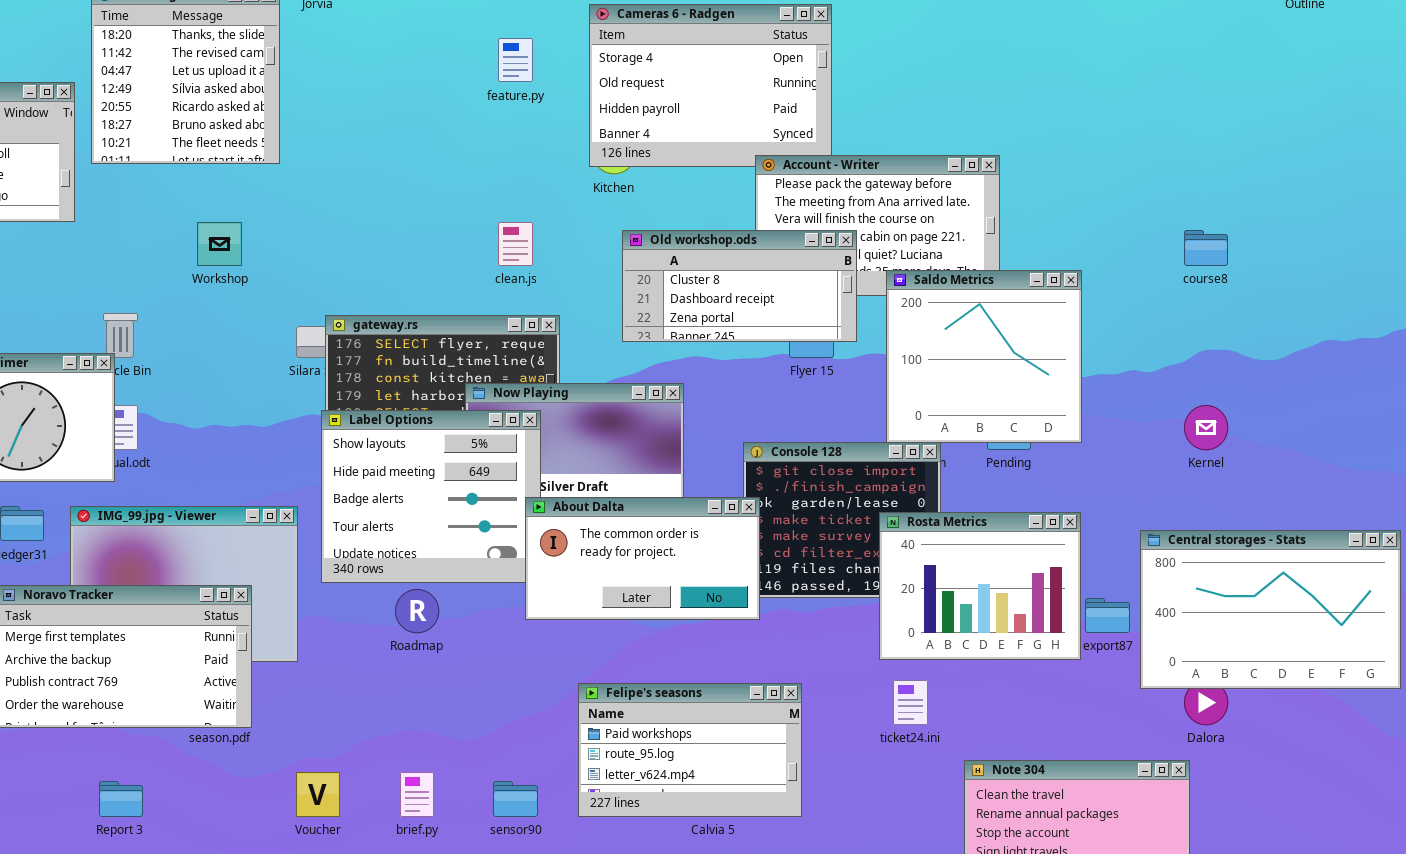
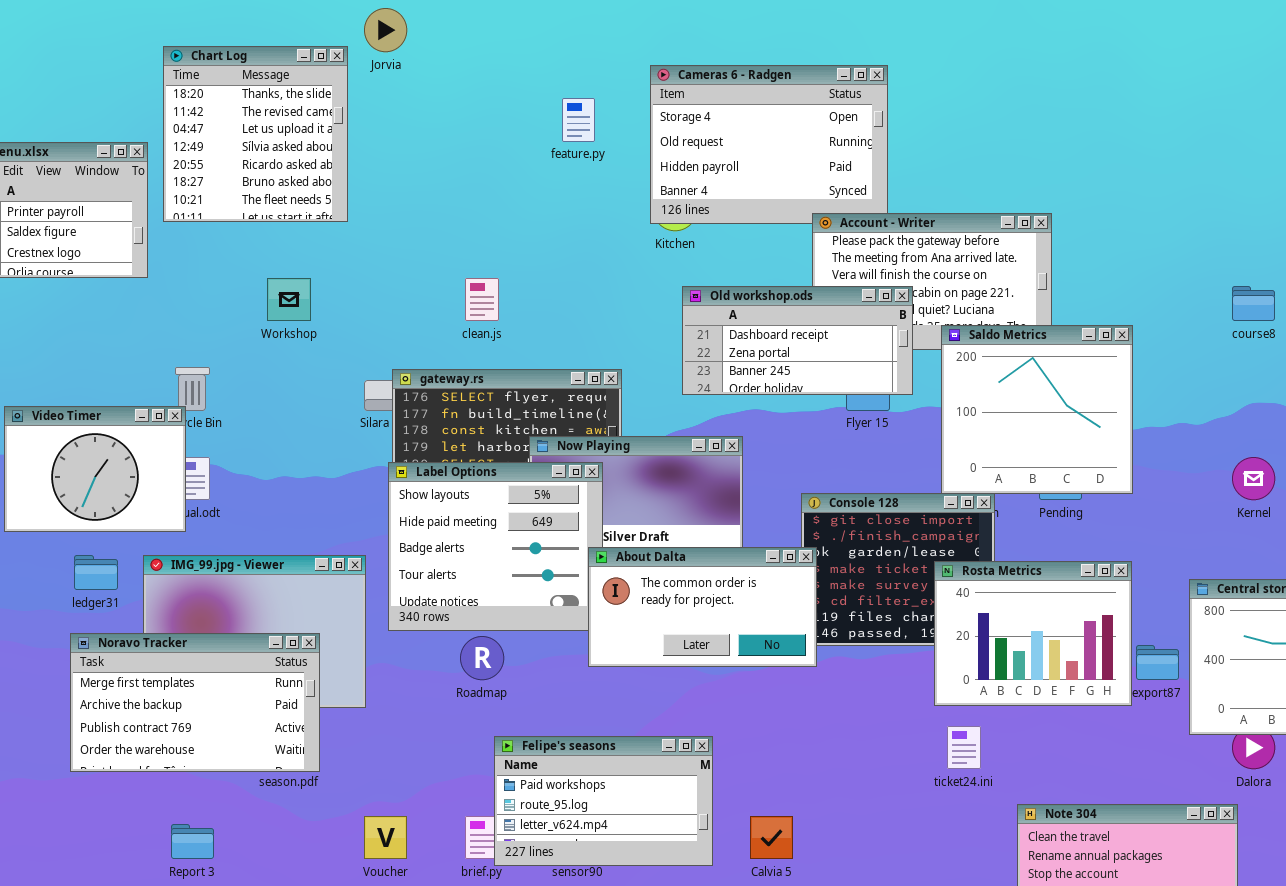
clean.js: [498,222,533,266] -> [465,278,499,321], moved
Old workshop.ods: [622,230,857,342] -> [682,286,913,395], scrolled down 1 row
Felipe's seasons: [578,683,802,817] -> [494,736,713,866], moved

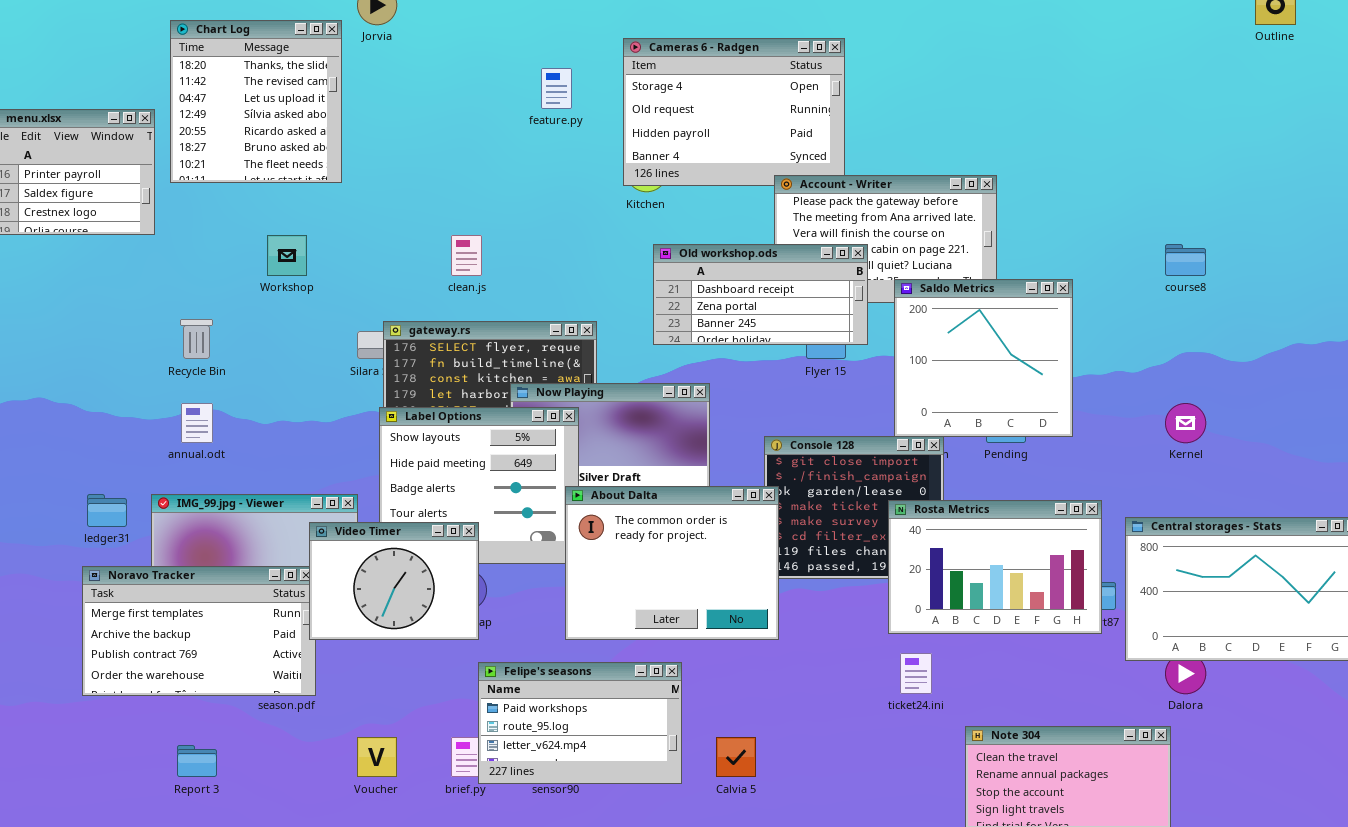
Video Timer: [4,406,186,532] -> [309,522,479,640], moved
About Dalta: [588,547,817,667] -> [565,486,779,640], resized
Rosta Metrics: [934,561,1132,706] -> [888,500,1102,634], resized

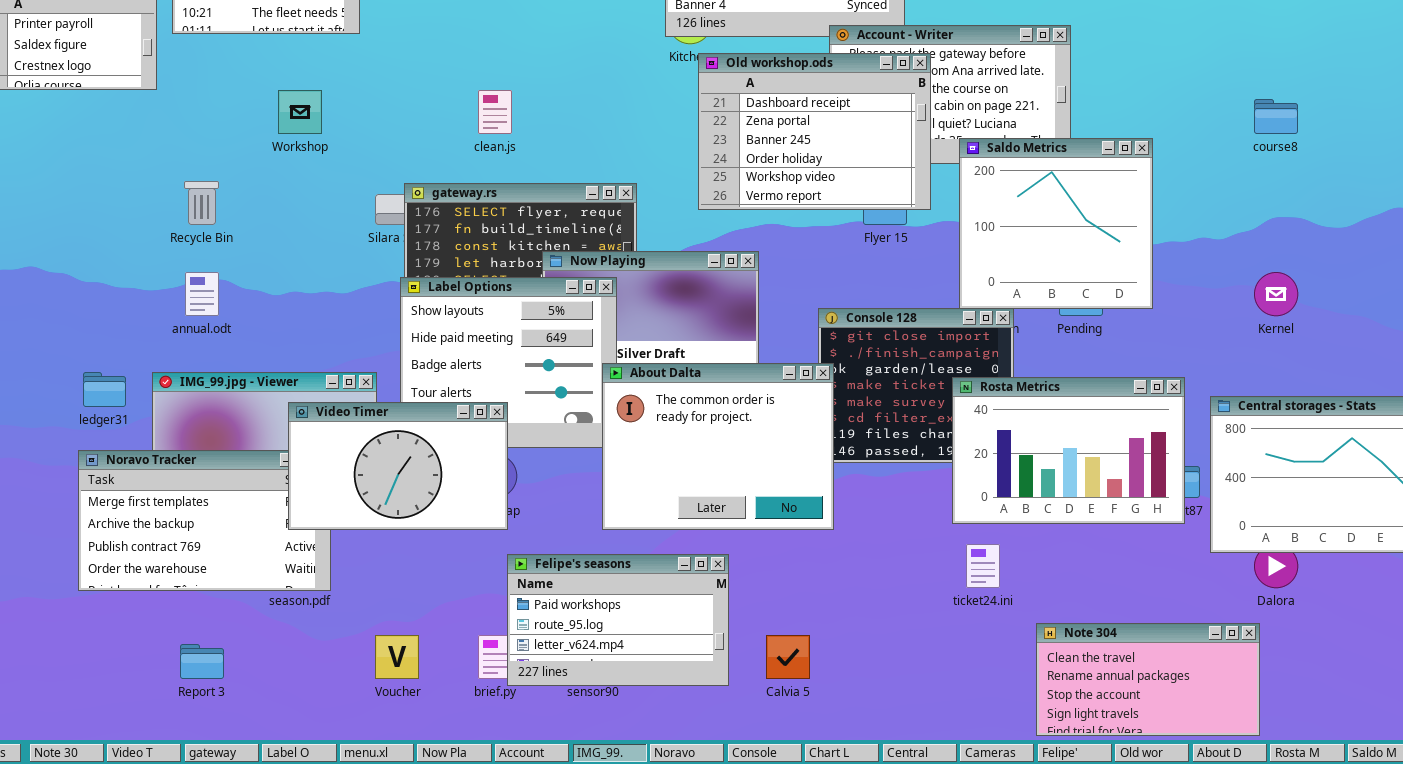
Old workshop.ods: [653,244,868,345] -> [698,53,931,210], resized
Video Timer: [309,522,479,640] -> [288,402,508,530], resized

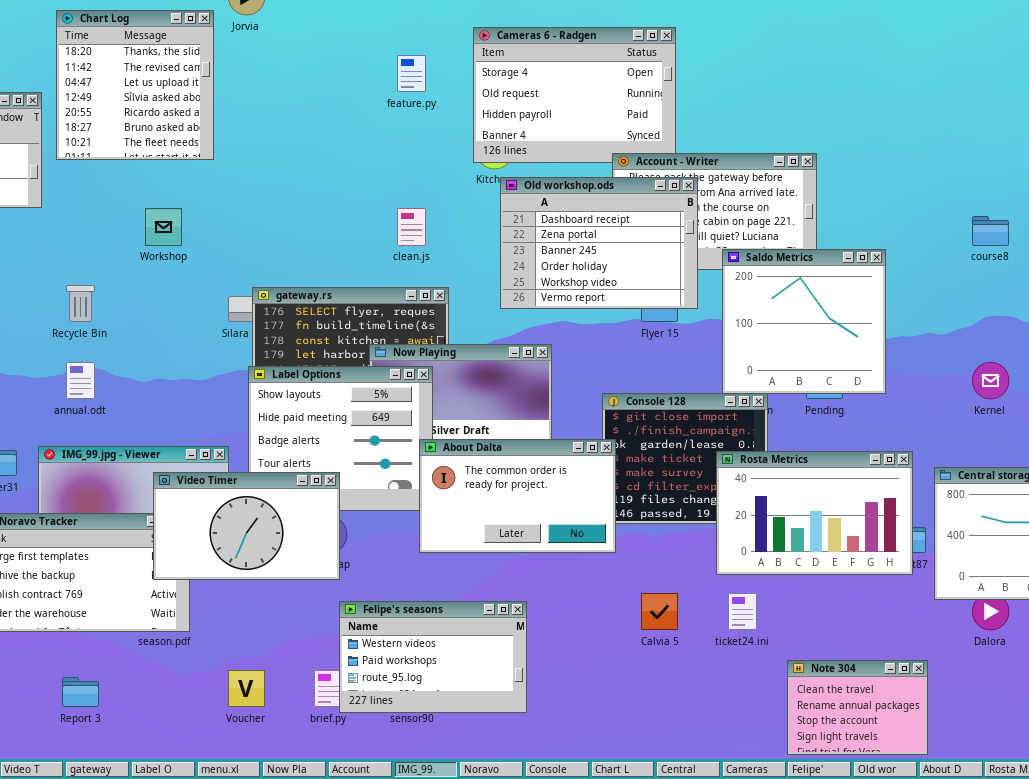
clean.js: [478,90,512,134] -> [397,208,426,246], moved
About Dalta: [602,363,834,530] -> [419,439,616,553], resized
Felipe's seasons: [507,554,729,686] -> [339,601,527,713], scrolled up 1 row
Note 304: [1036,623,1260,736] -> [787,660,928,755], resized
Calvia 5: [766,635,810,679] -> [641,593,678,630], moved

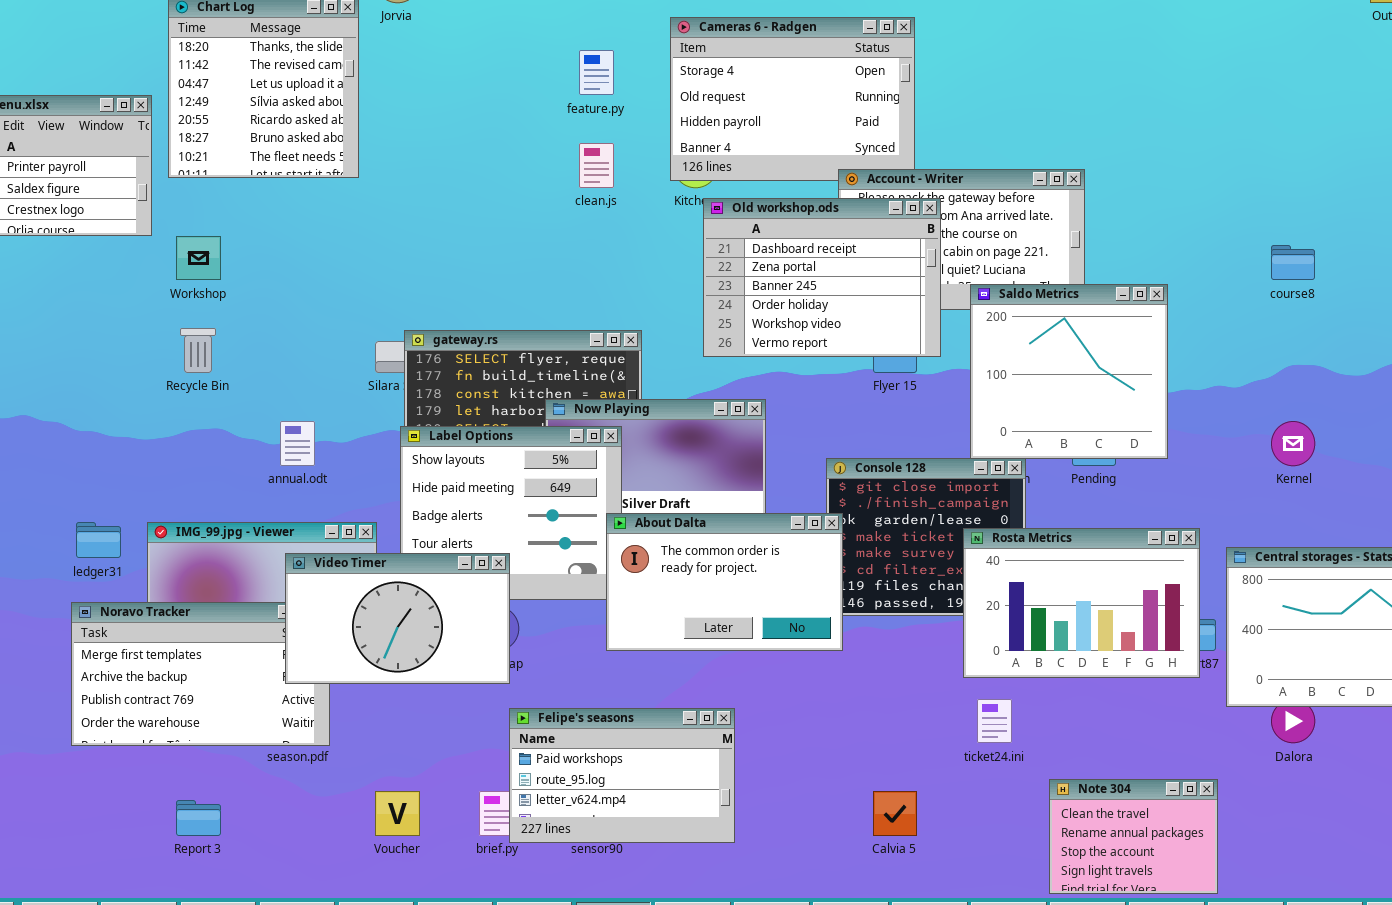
Workshop: [145,208,182,246] -> [176,236,221,280], moved
clean.js: [397,208,426,246] -> [579,143,614,188], moved
annual.odt: [66,362,95,399] -> [280,421,315,466], moved
Calvia 5: [641,593,678,630] -> [873,791,917,836], moved
Felipe's seasons: [339,601,527,713] -> [509,708,735,843], scrolled down 1 row

